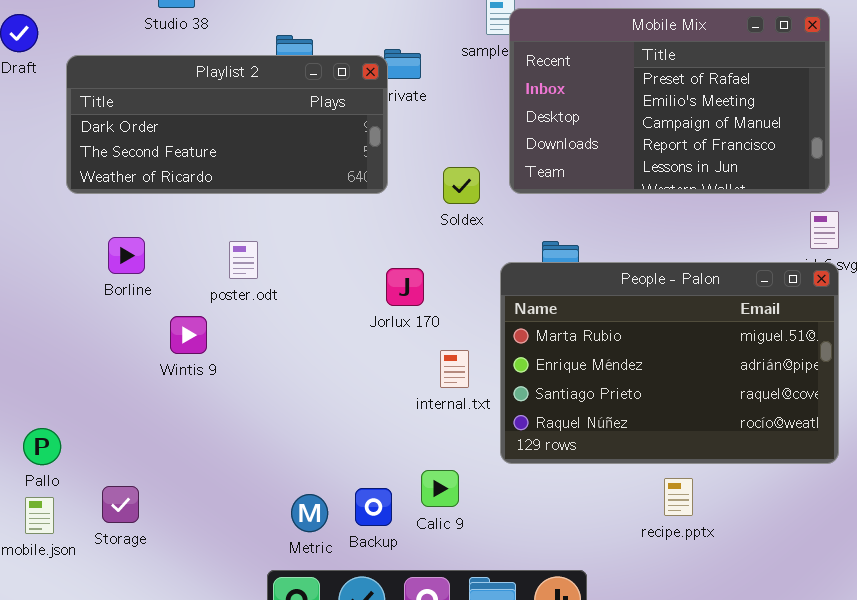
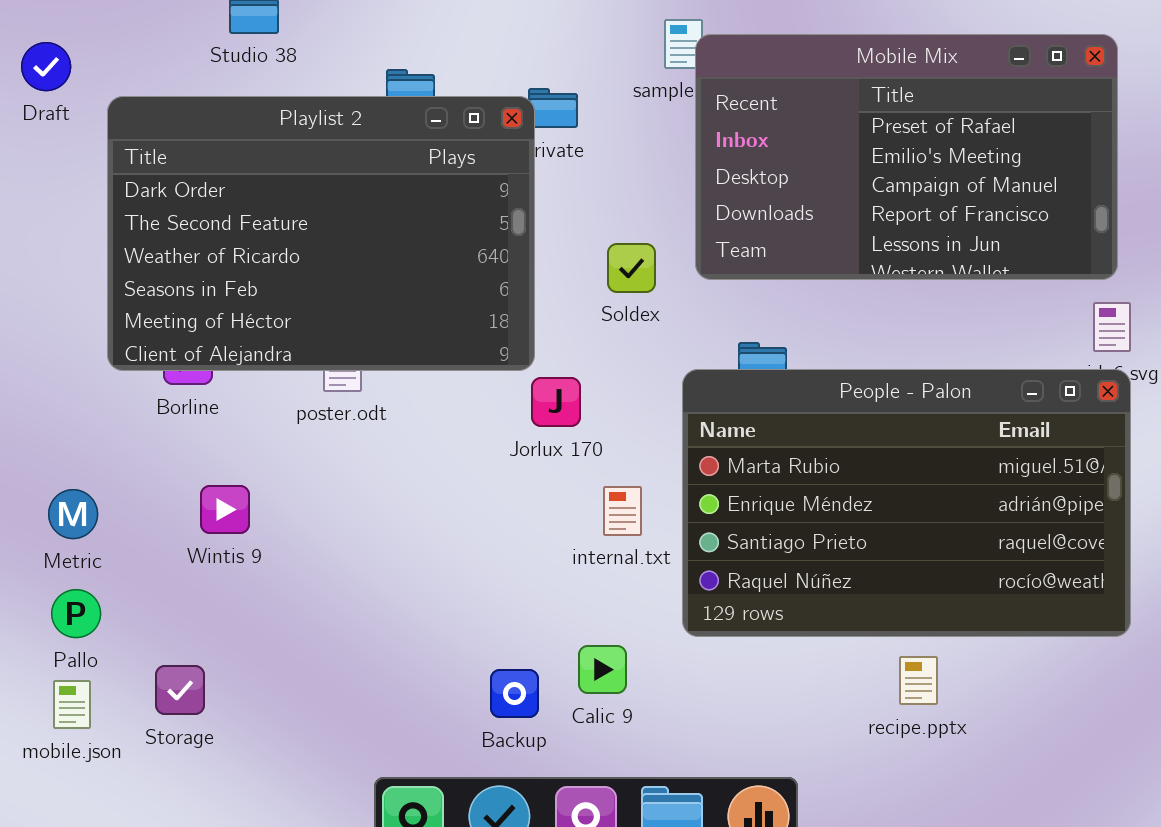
Playlist 2: [66,55,388,194] -> [107,96,535,371], resized
Wintis 9: [170,316,207,354] -> [200,485,250,534], moved
Metric: [291,494,328,532] -> [48,489,98,539], moved

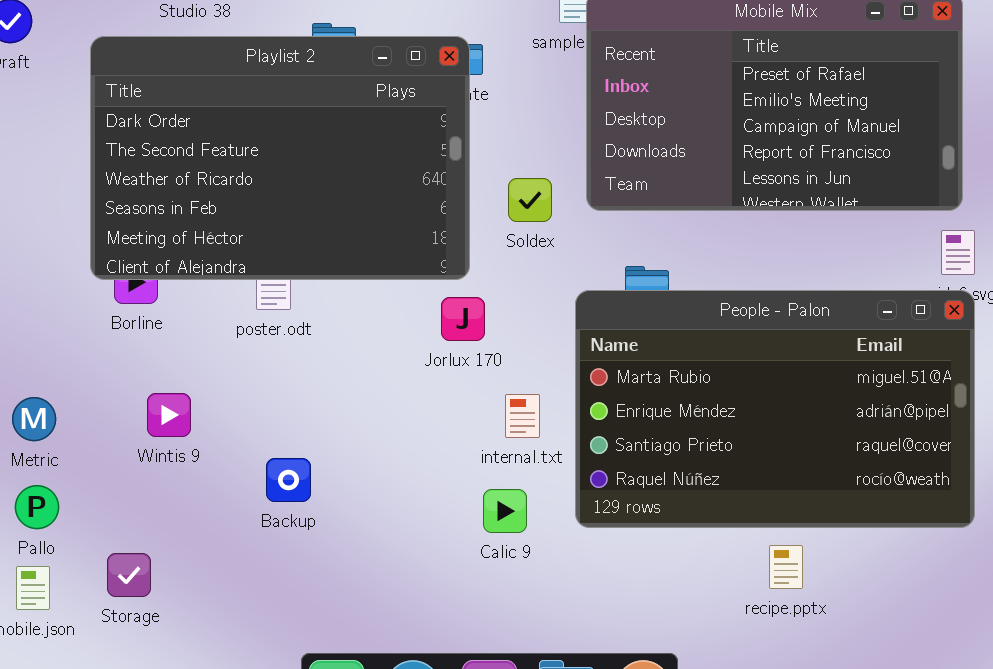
Playlist 2: [107,96,535,371] -> [90,36,470,280], moved
Calic 9: [578,645,627,694] -> [483,489,527,533], moved
Backup: [490,669,539,718] -> [266,458,311,502], moved

